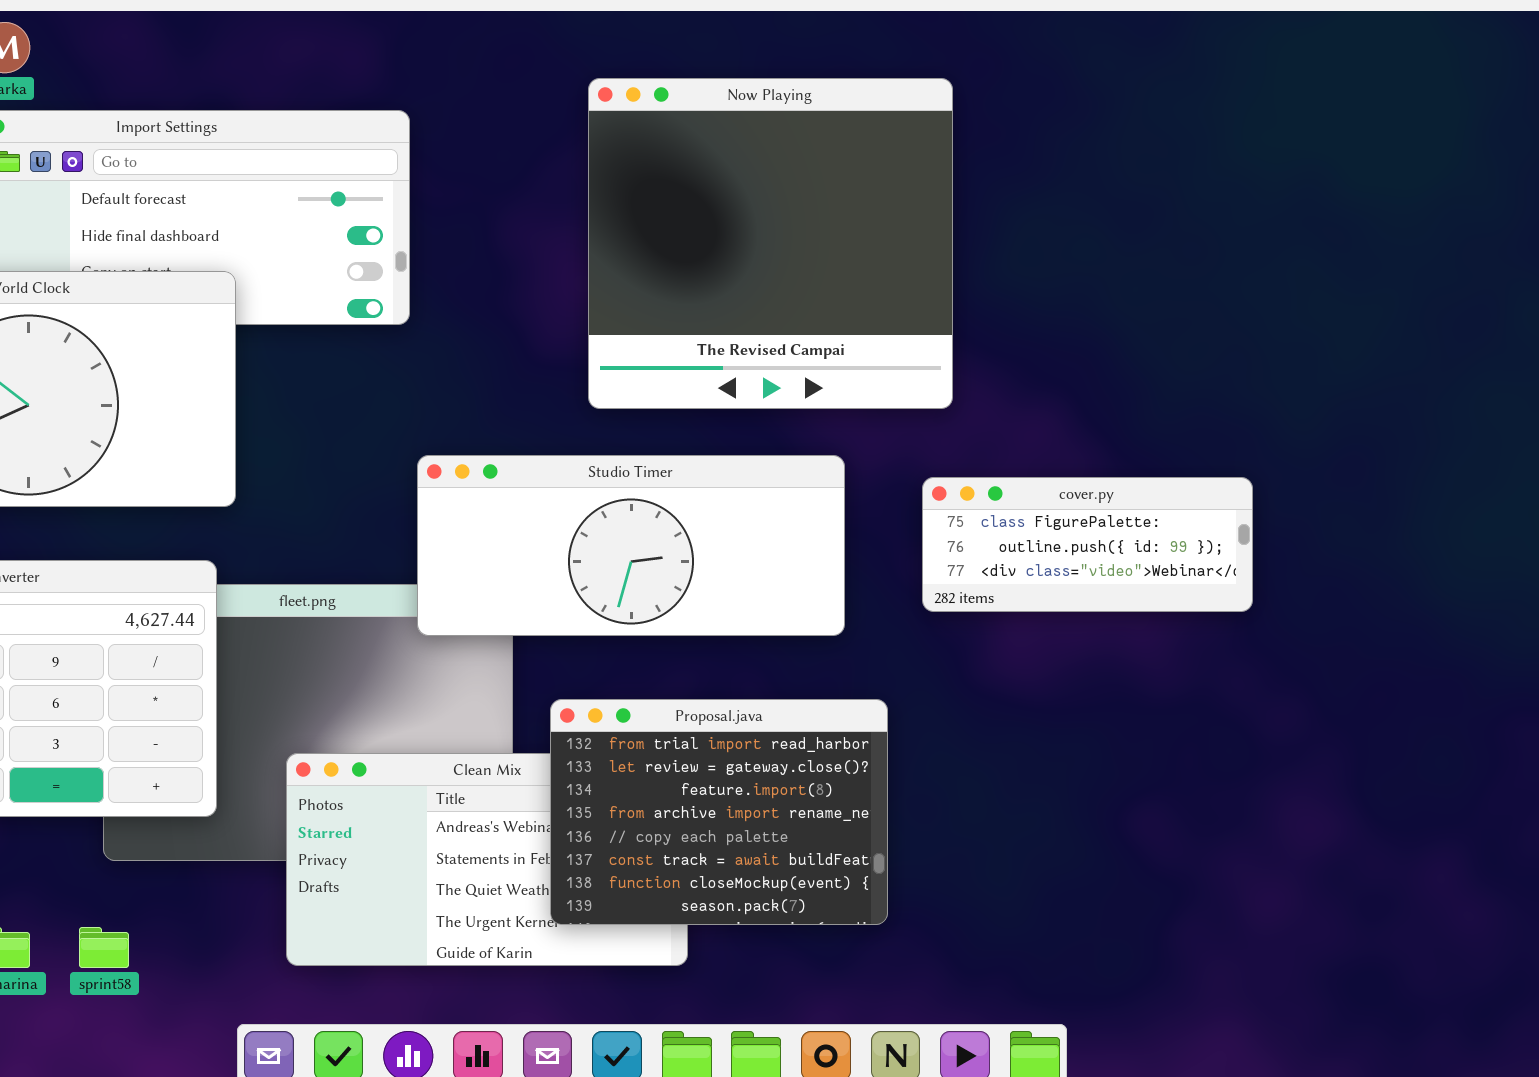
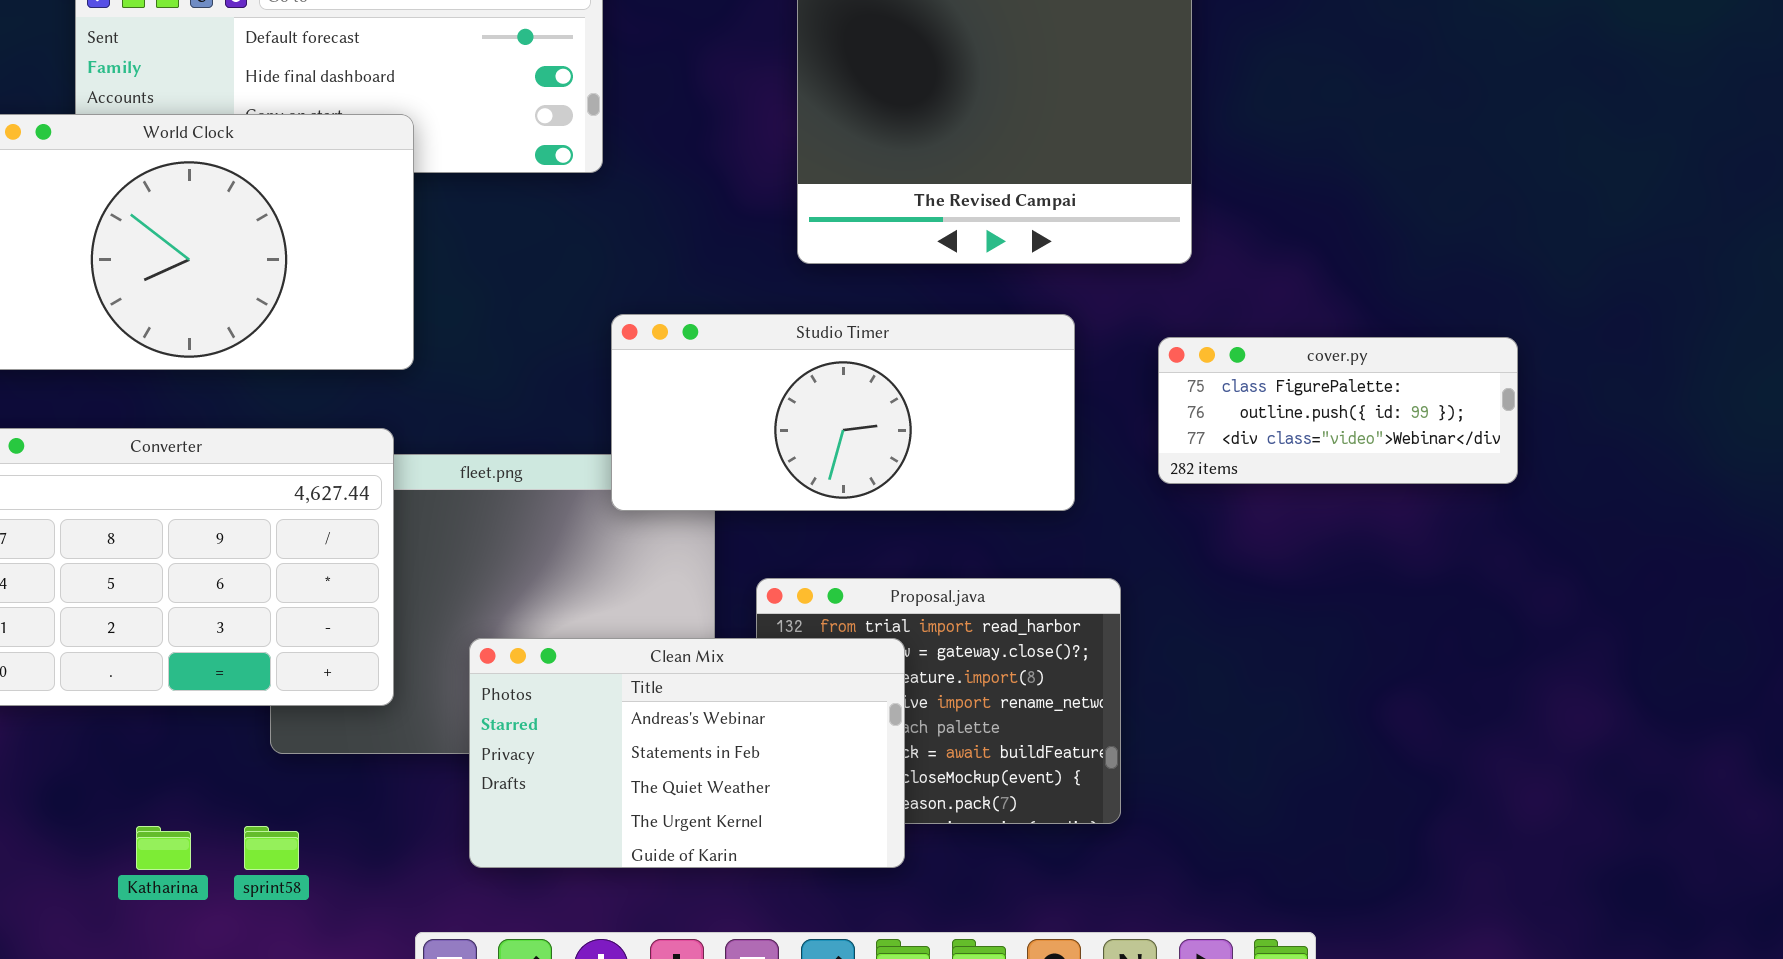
Clean Mix: [286,753,688,966] -> [469,638,905,868], raised

